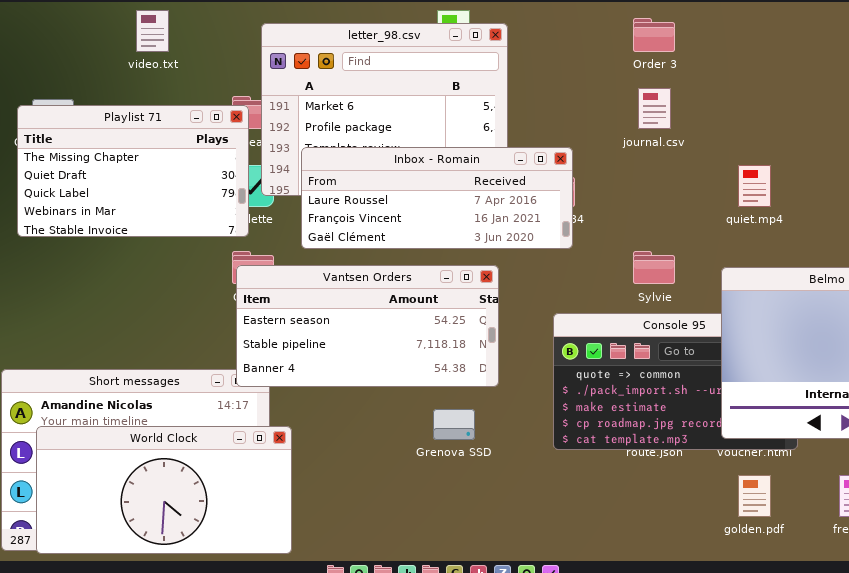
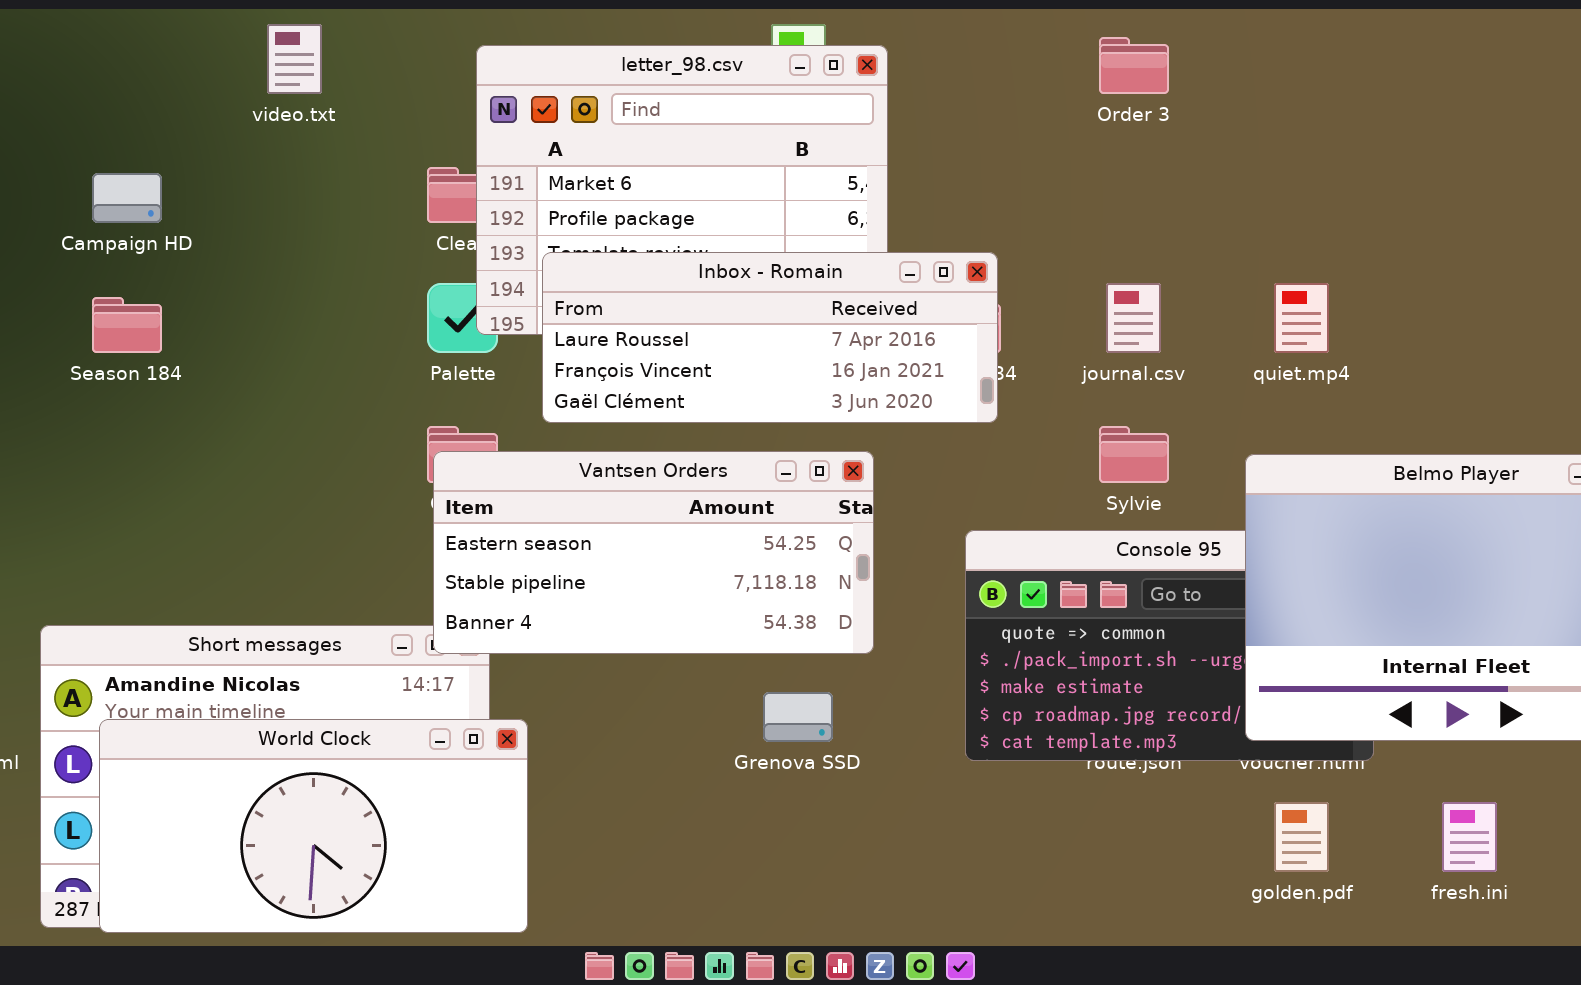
journal.csv: [638,88,671,129] -> [1106,283,1161,353], moved
Playlist 71: [17,105,249,237] -> none, closed

